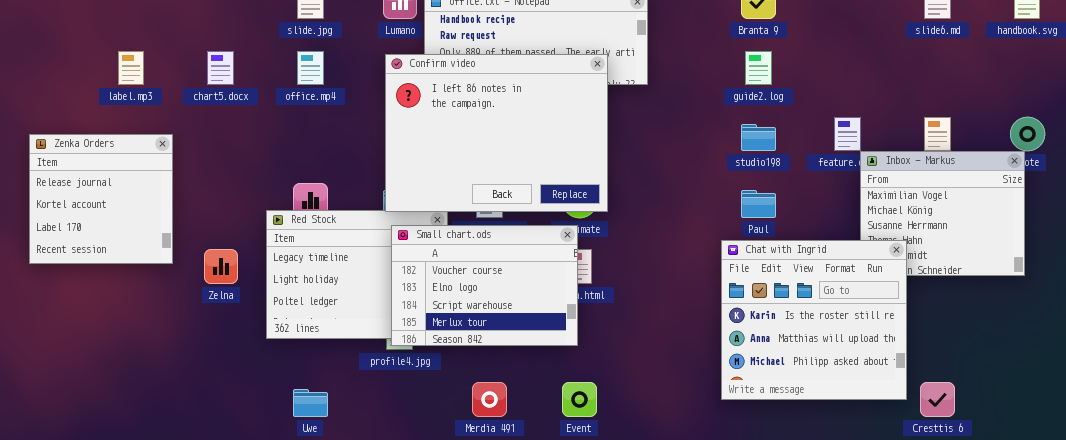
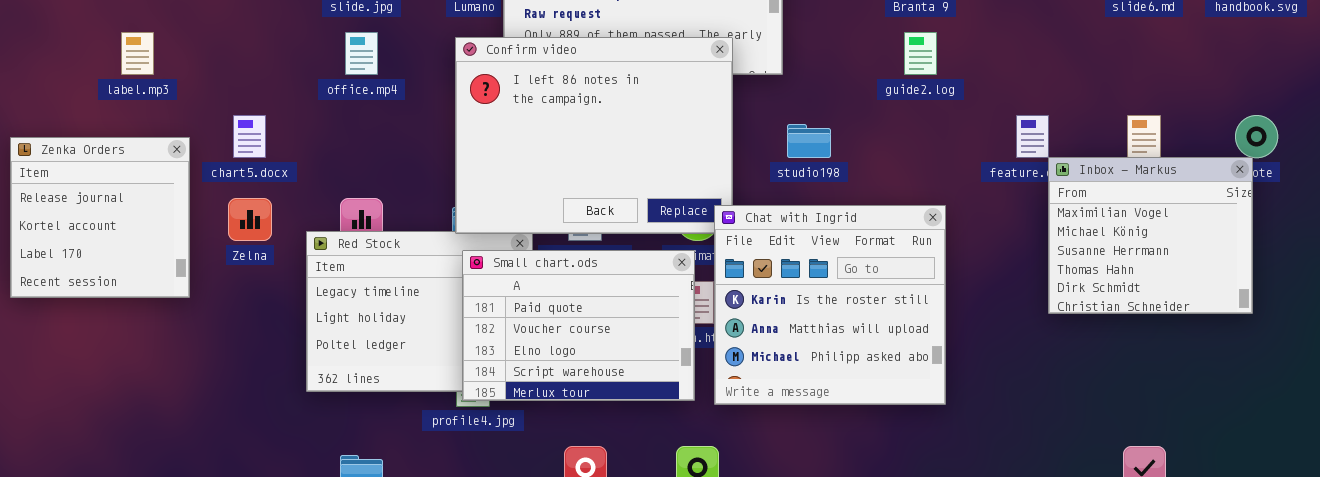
chart5.docx: [207,51,234,85] -> [233,115,266,158], moved
studio198: [741,124,776,151] -> [787,124,831,158], moved
Small chart.ods: [391,225,578,346] -> [462,250,695,401], scrolled up 1 row
Chat with Ingrid: [721,240,907,400] -> [714,205,946,405], moved
Zelna: [204,249,238,284] -> [228,198,272,241], moved

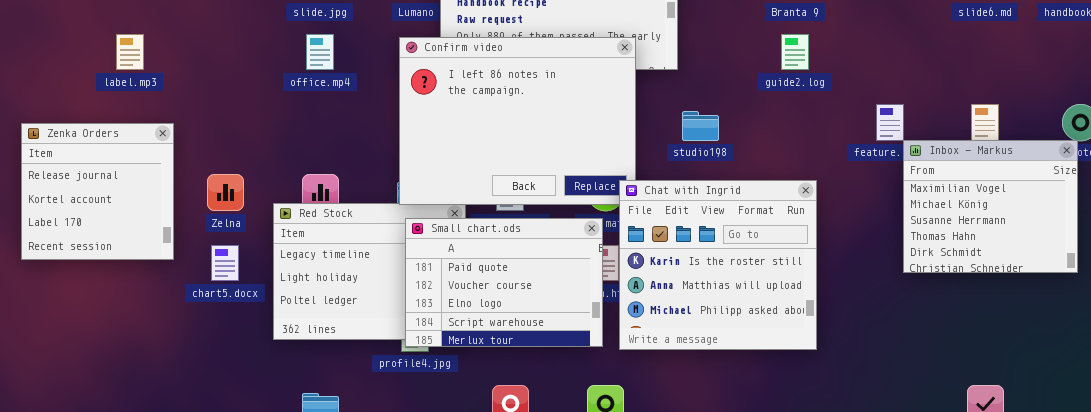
chart5.docx: [233,115,266,158] -> [211,245,239,281], moved

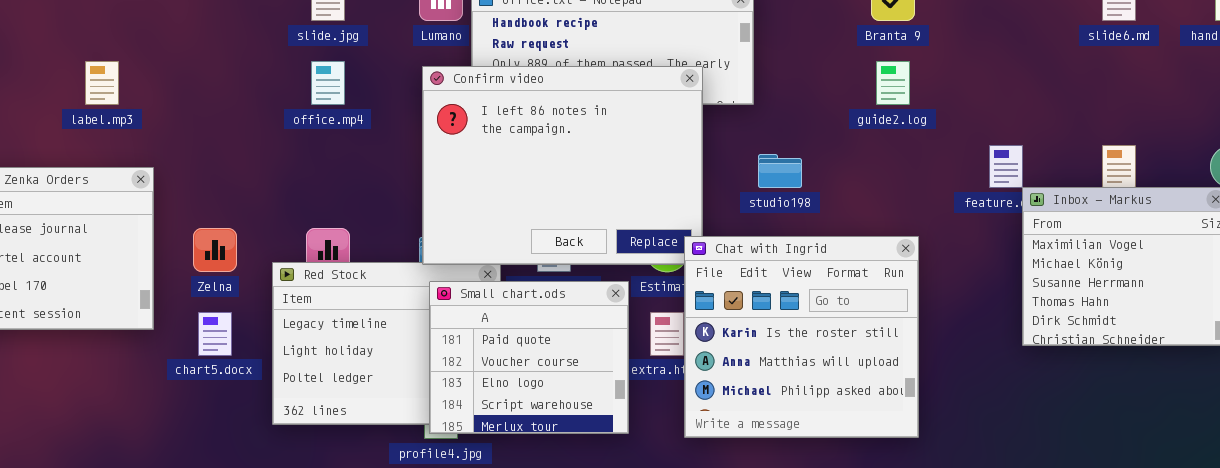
Small chart.ods: [405,218,603,347] -> [429,281,629,434], resized

